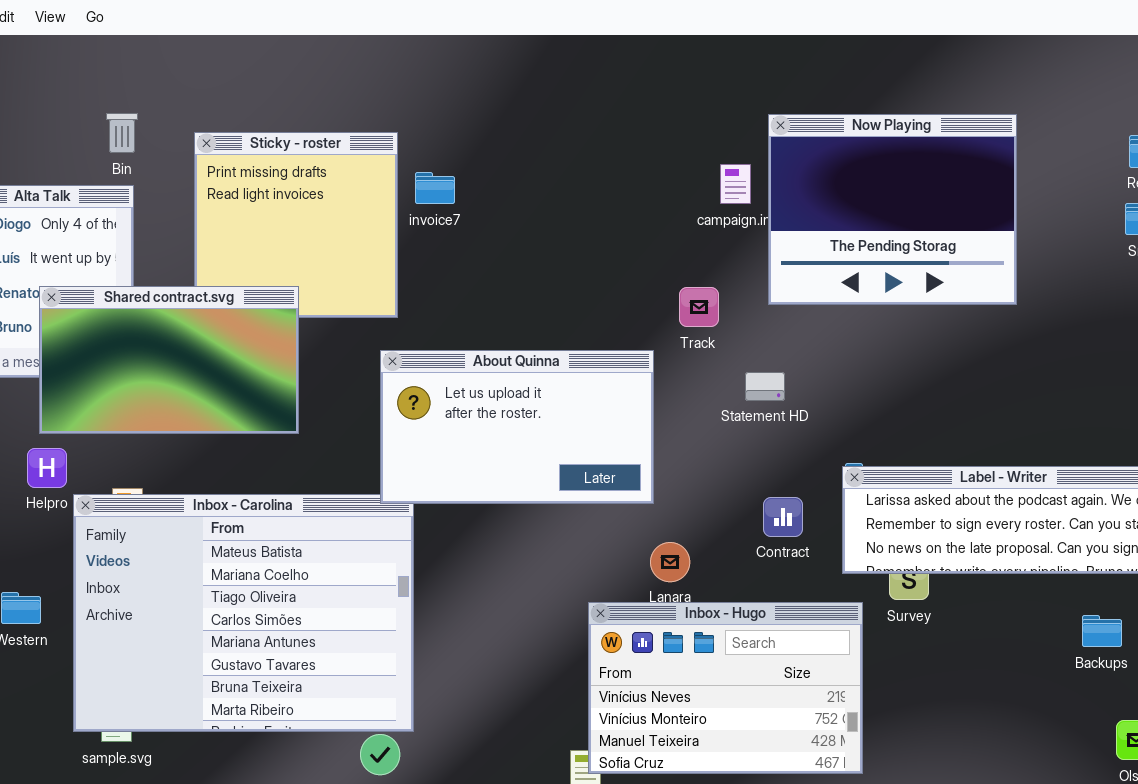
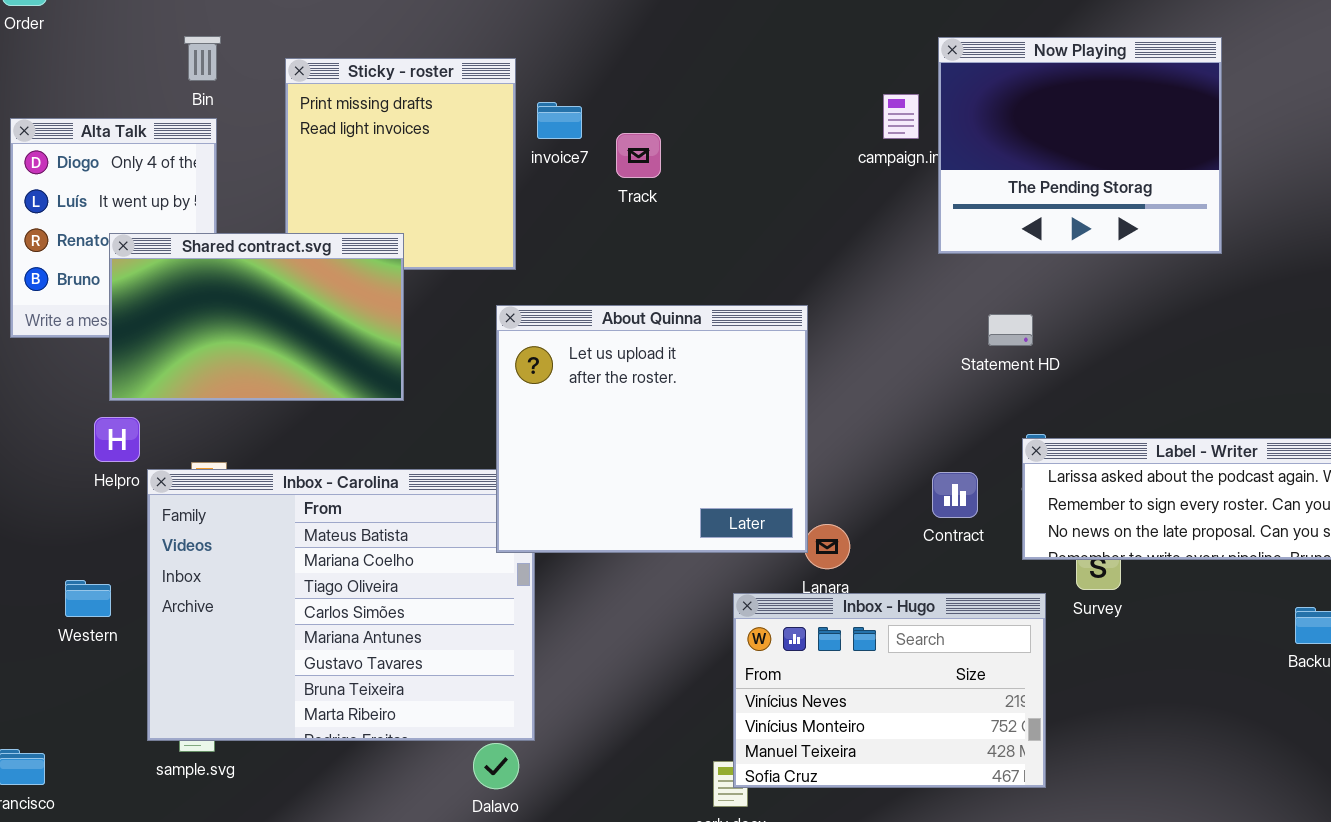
Track: [679,287,719,327] -> [616,133,661,178], moved
About Quinna: [380,350,654,504] -> [496,305,808,553], resized
Statement HD: [745,372,785,401] -> [988,314,1033,346], moved

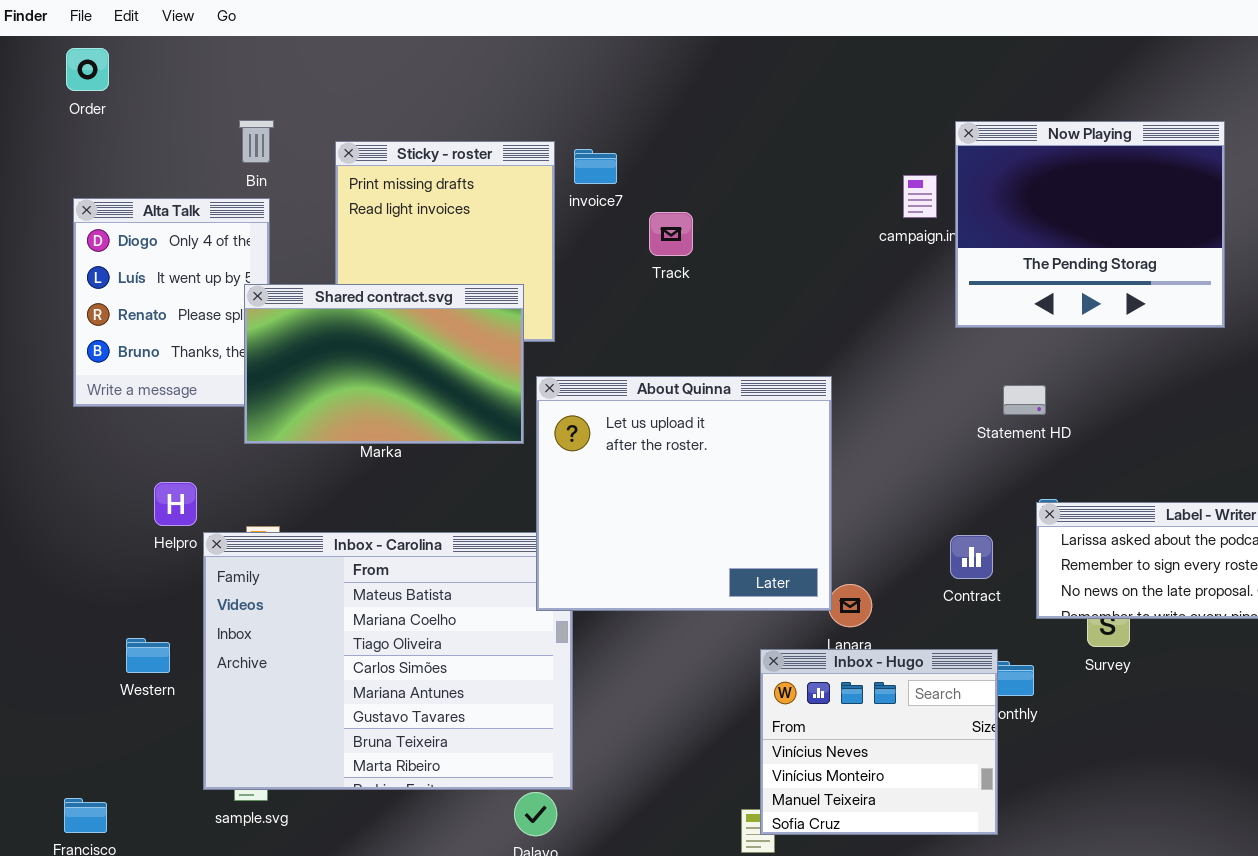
invoice7: [537,102,582,139] -> [574,149,617,184], moved
Shared contract.svg: [109,233,404,401] -> [244,284,524,444], moved
Inbox - Hugo: [733,593,1046,788] -> [760,649,998,835], resized

